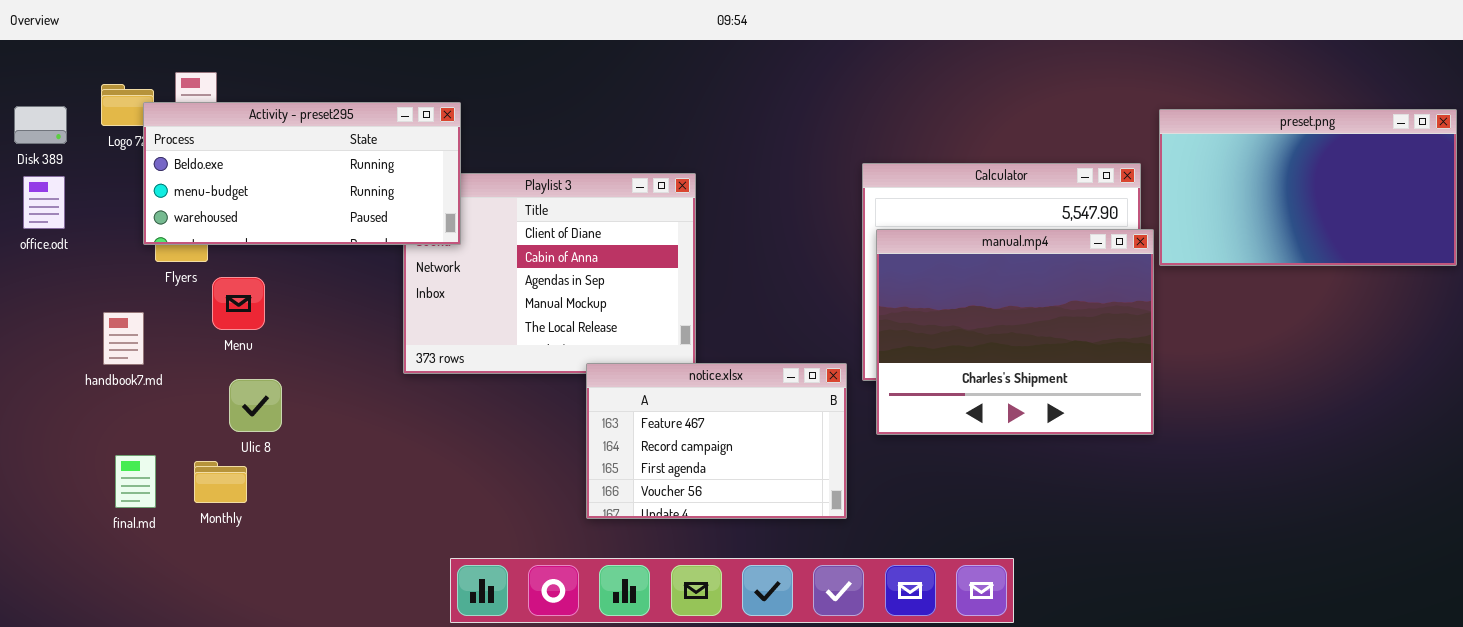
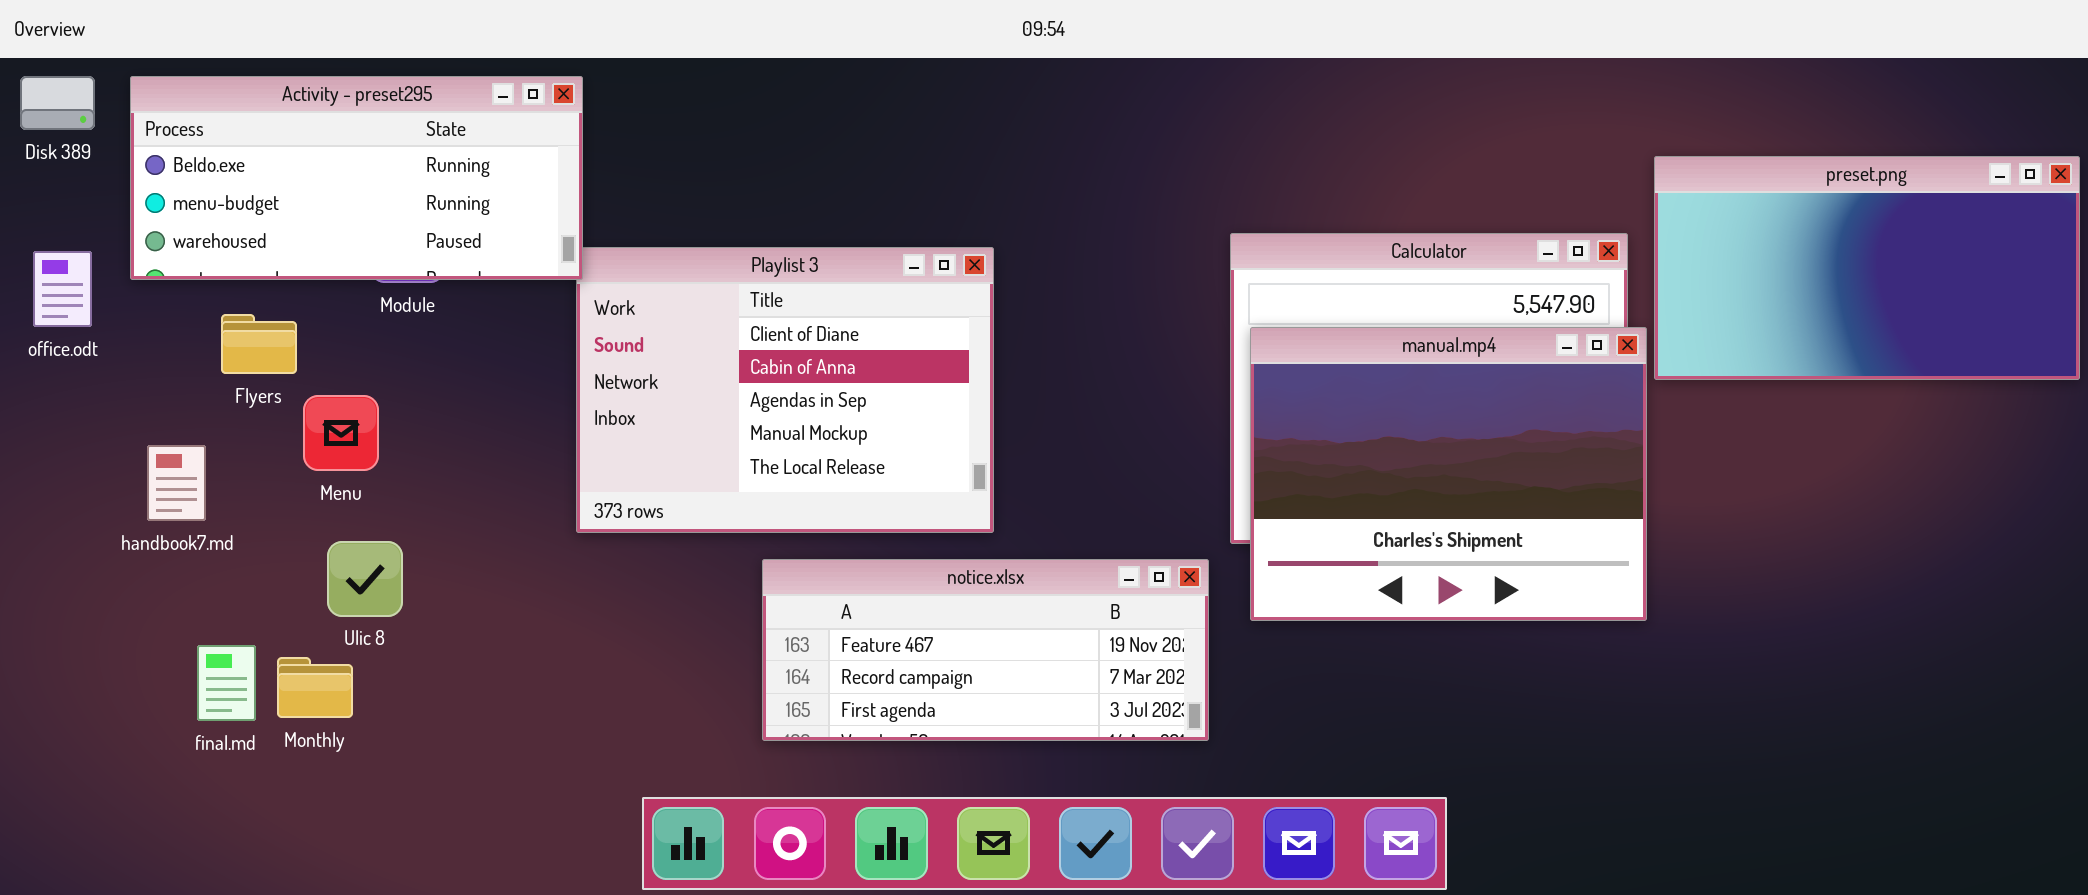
Activity - preset295: [143,102,461,245] -> [130,76,583,280], moved
Disk 389: [14,106,67,144] -> [20,76,95,130], moved
notice.xlsx: [586,363,847,519] -> [762,559,1209,741], resized
final.md: [115,455,156,508] -> [197,645,256,721], moved

